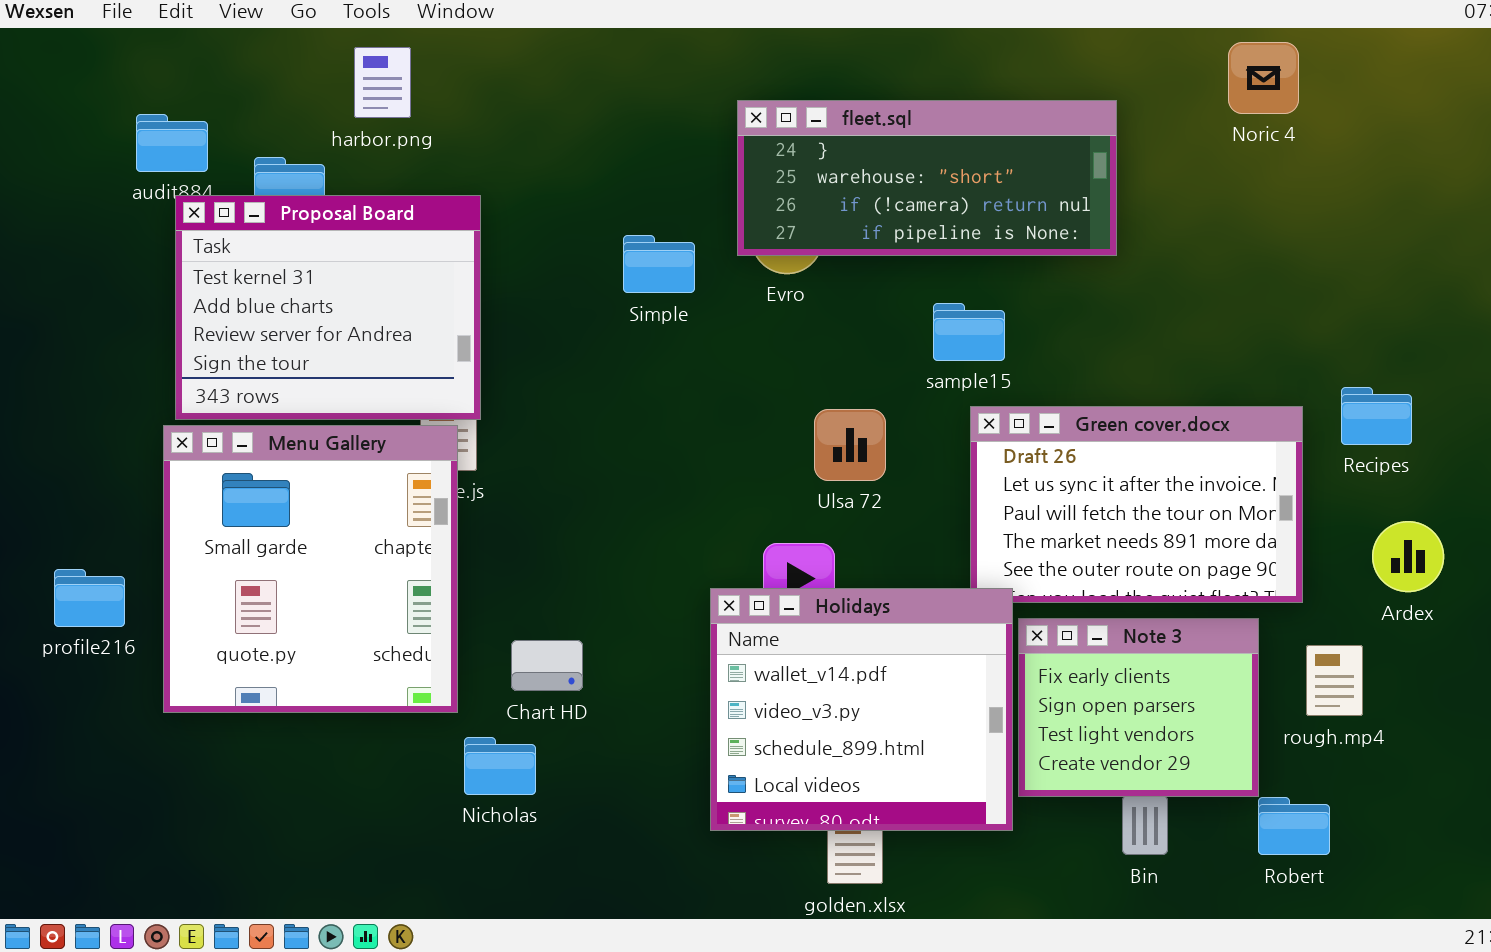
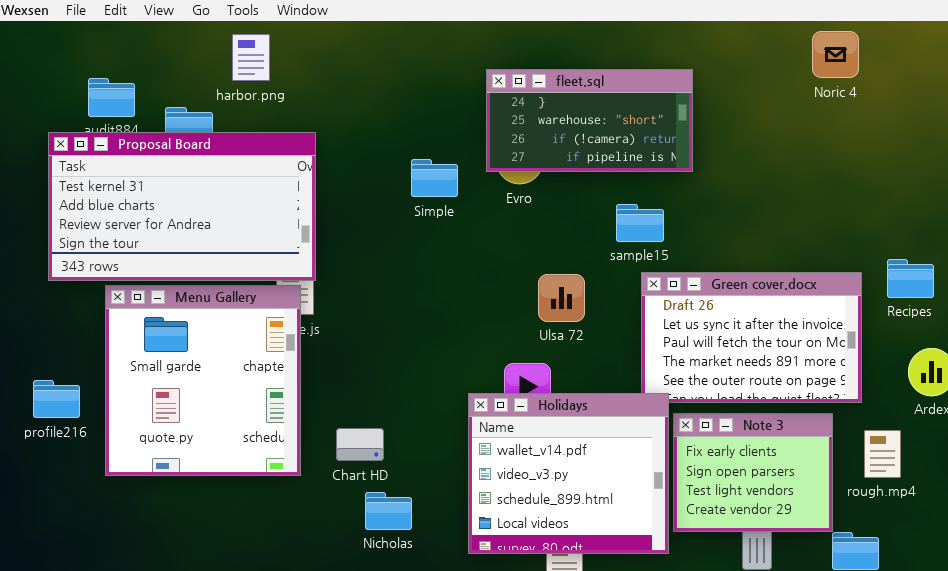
fleet.sql: [737,100,1117,256] -> [486,69,693,172], resized
Proposal Board: [175,195,481,420] -> [48,132,316,281], resized
Nicholas: [464,737,536,795] -> [365,492,412,530], moved

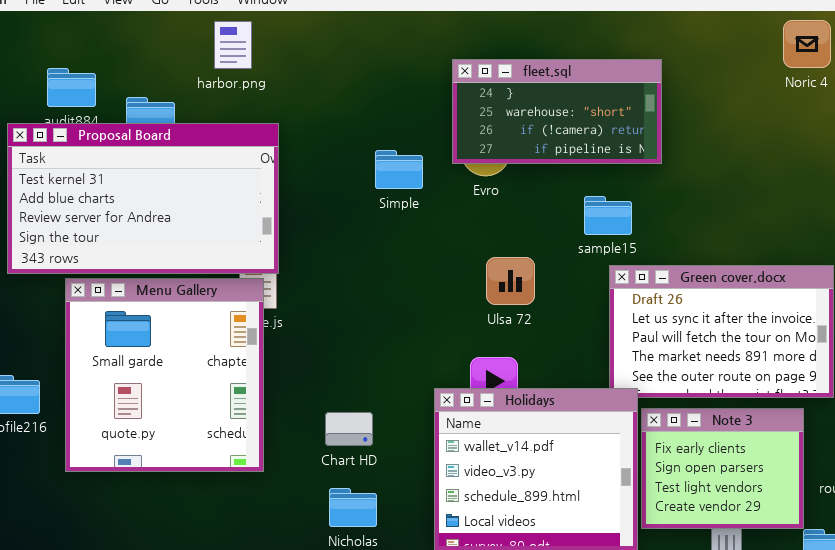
harbor.png: [232,34,270,81] -> [214,21,252,69], moved
Ulsa 72: [538,274,585,322] -> [486,257,535,305], moved
Chart HD: [336,428,384,461] -> [325,412,373,446], moved

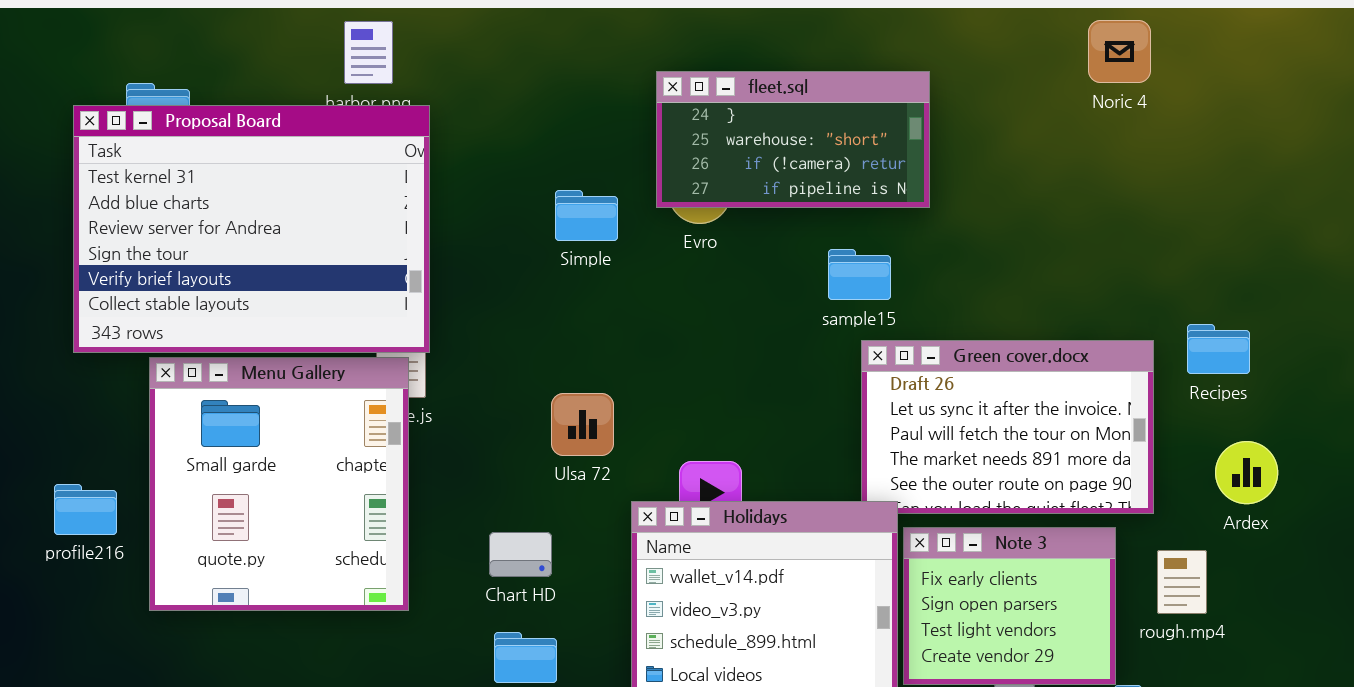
Proposal Board: [7,123,279,274] -> [73,105,430,353], resized
Ulsa 72: [486,257,535,305] -> [551,393,614,456], moved

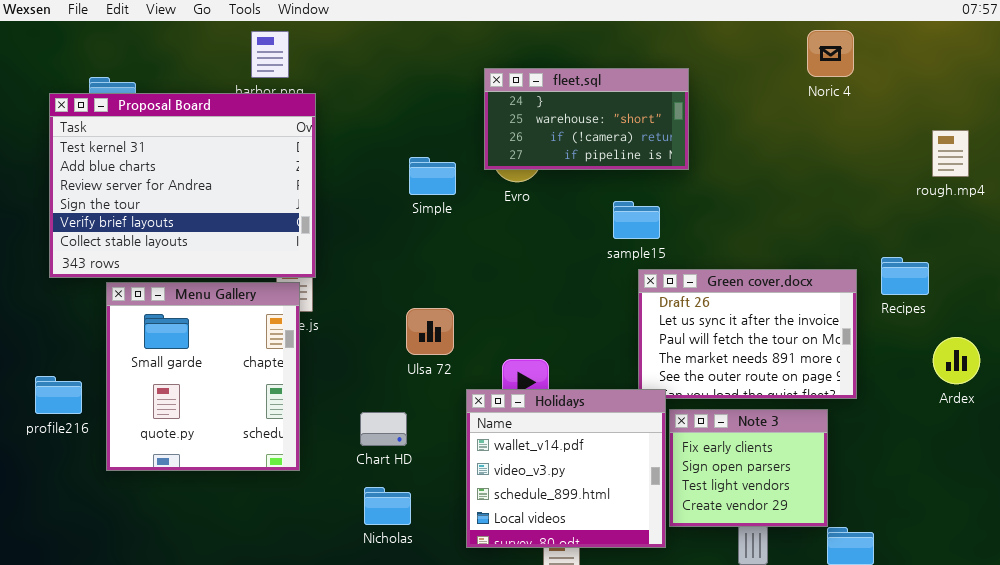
Ardex: [1215,441,1278,504] -> [933,337,980,384], moved
rough.mp4: [1157,550,1207,614] -> [932,130,969,177], moved

